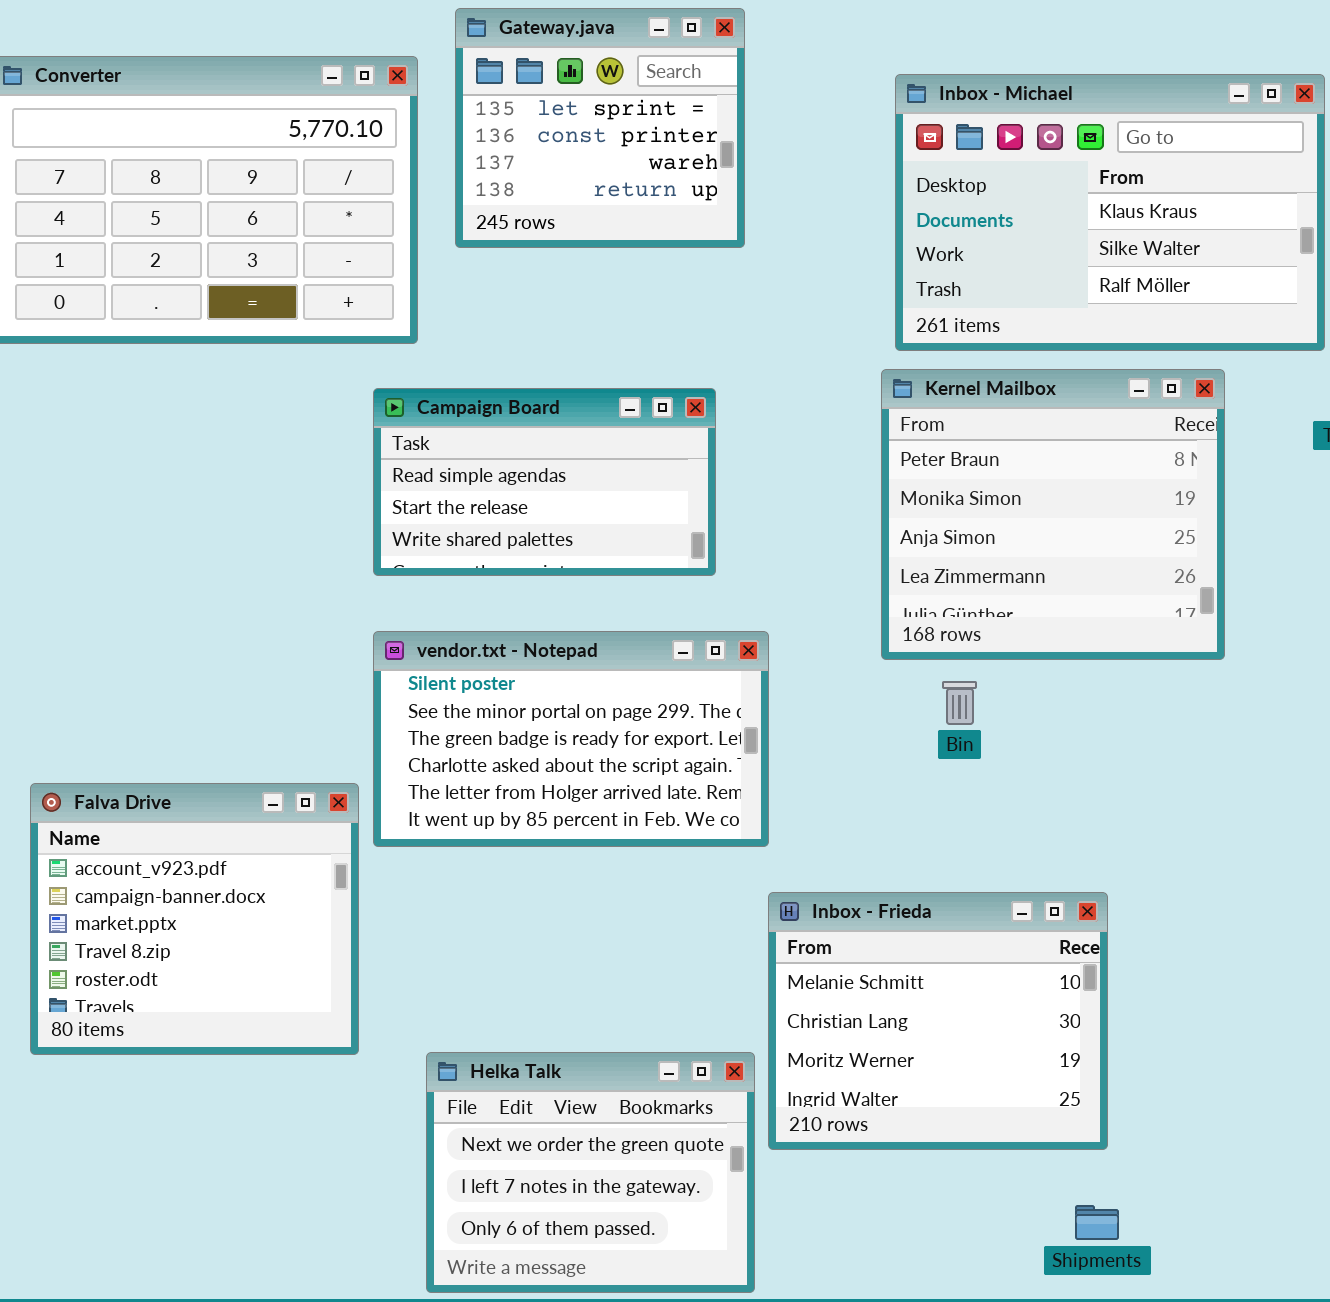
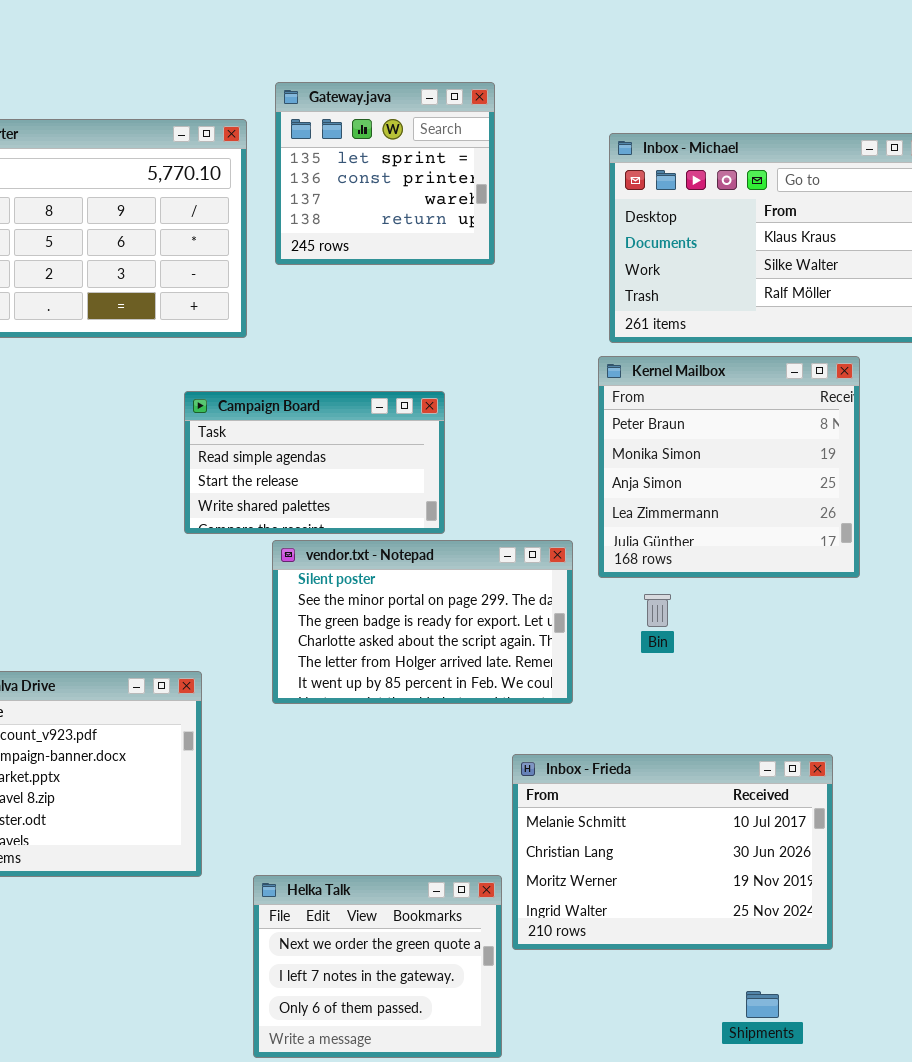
Campaign Board: [373,388,716,576] -> [184,391,445,534], moved
vendor.txt - Notepad: [373,631,769,847] -> [272,540,573,704], moved
Inbox - Frieda: [768,892,1108,1150] -> [512,754,833,950], resized

